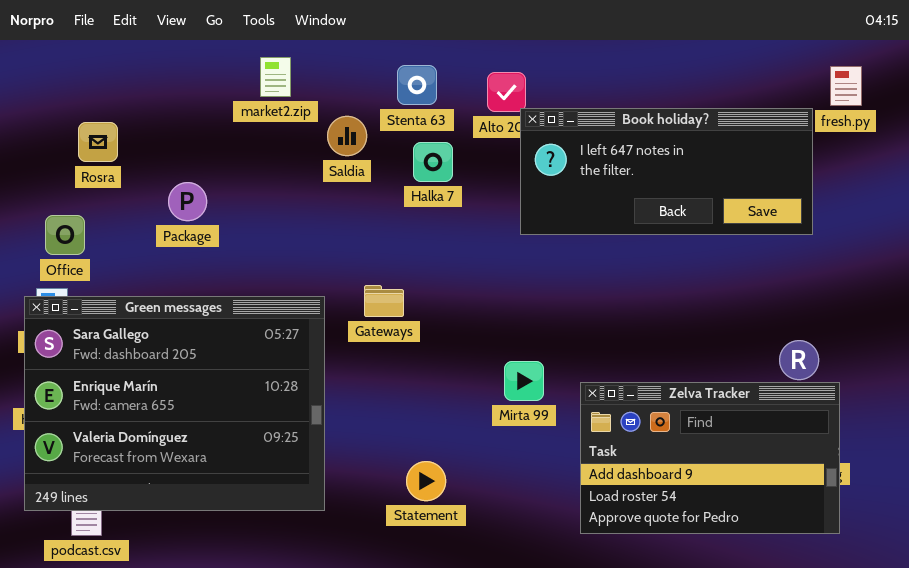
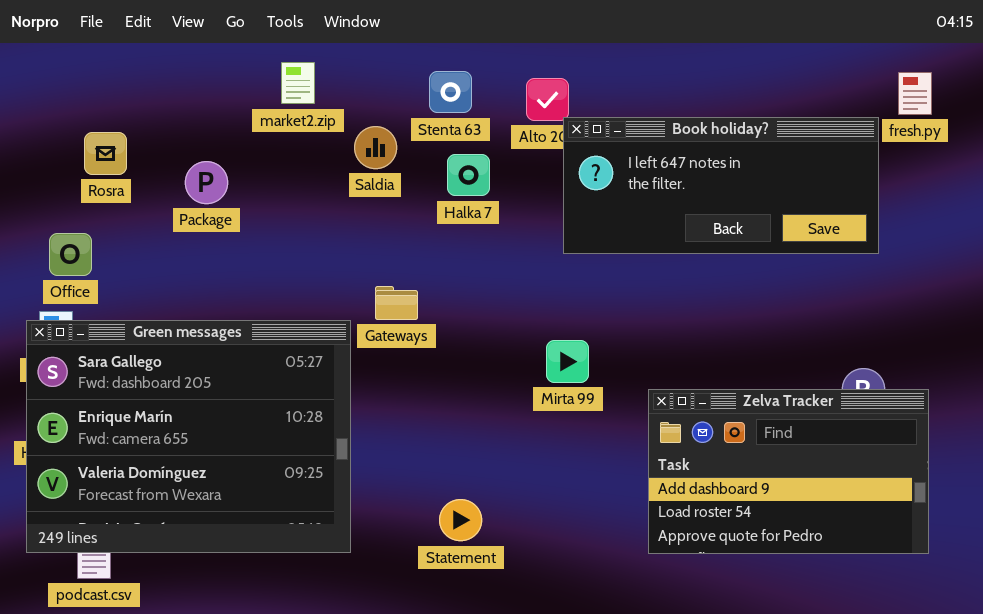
Package: [168,182,207,221] -> [185,161,228,204], moved
Gateways: [364,285,404,317] -> [375,286,418,320], moved
Mirta 99: [504,361,544,401] -> [546,340,589,383], moved
Zelva Tracker: [580,382,840,534] -> [648,389,929,554], moved

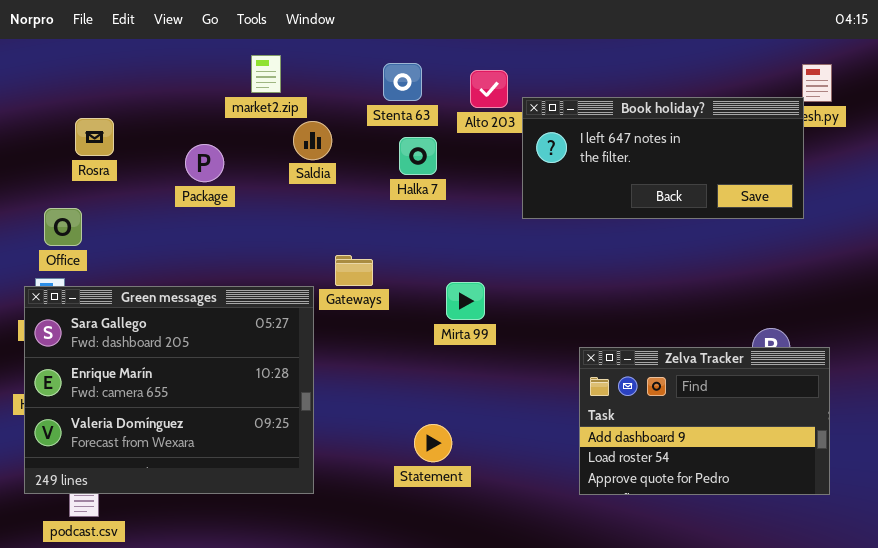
Book holiday?: [563,117,879,254] -> [522,97,804,219], moved
Saldia: [354,126,397,169] -> [293,121,332,160], moved
Package: [185,161,228,204] -> [185,144,224,182], moved
Mirta 99: [546,340,589,383] -> [446,282,485,320], moved
Statement: [439,499,482,541] -> [414,424,452,462], moved

